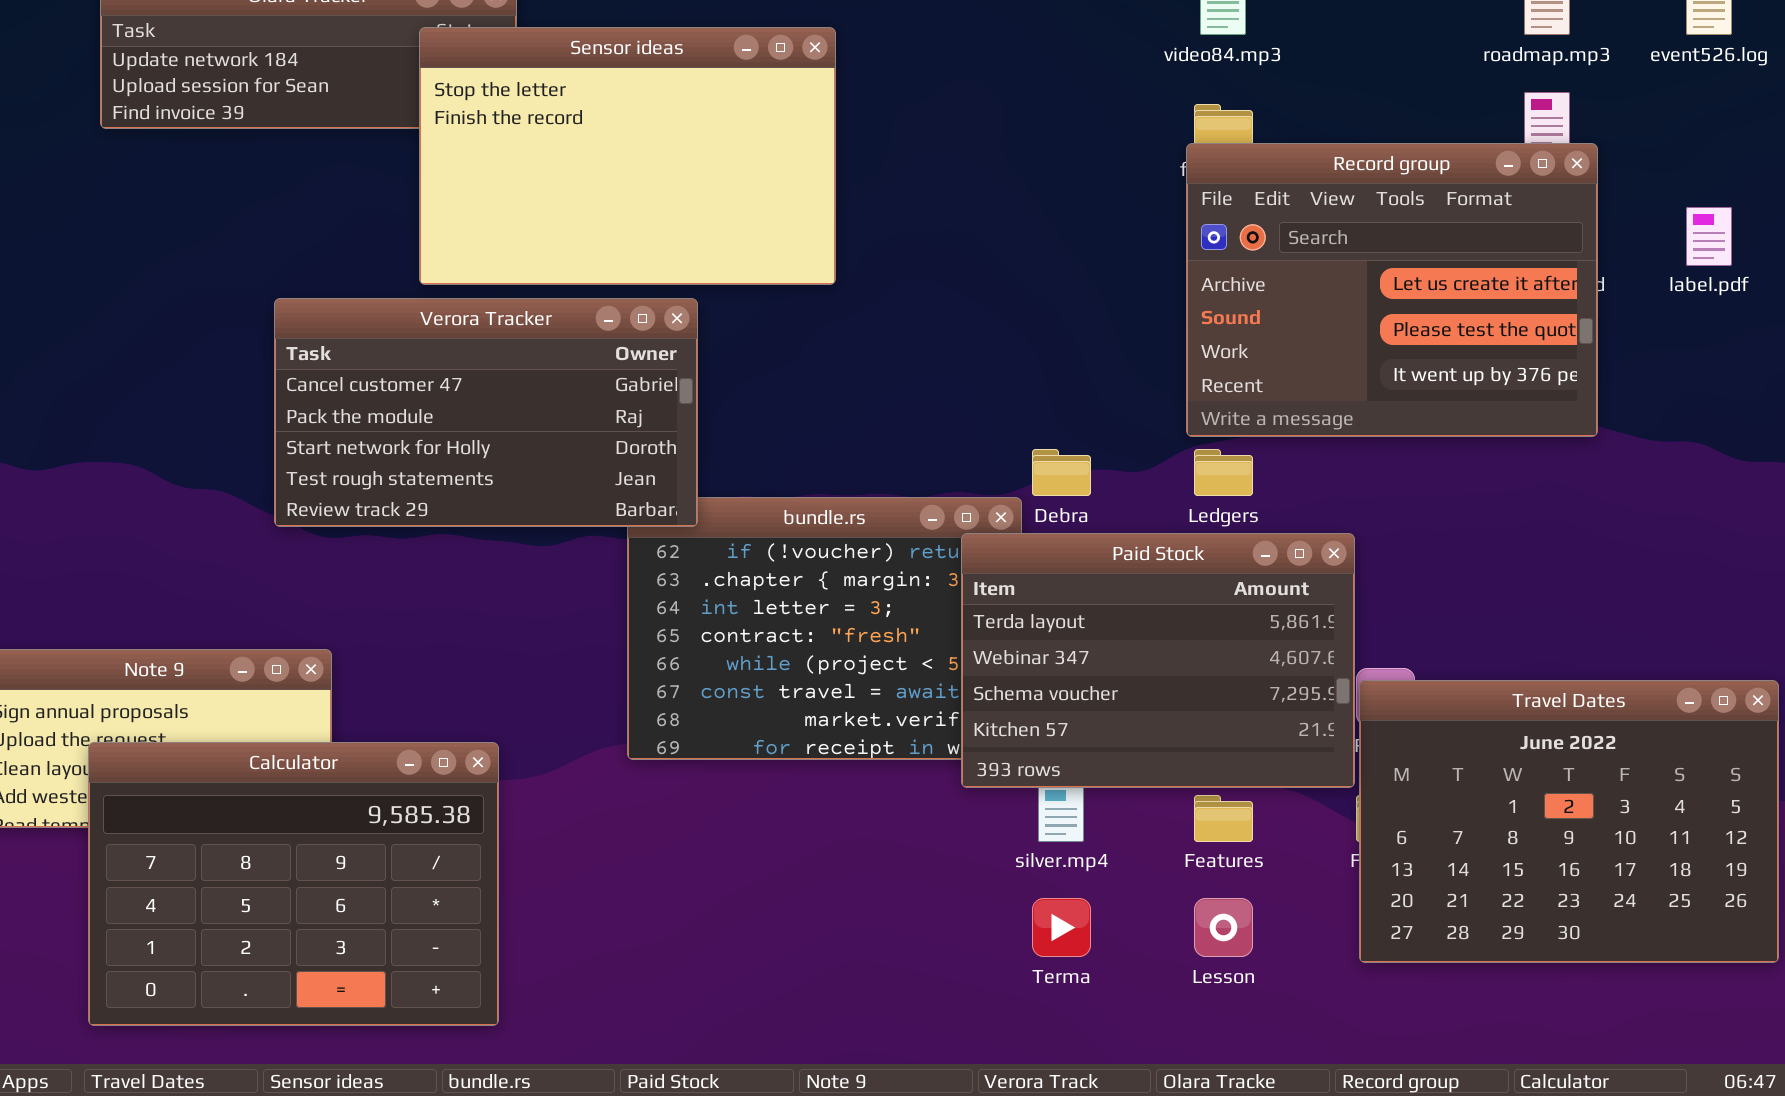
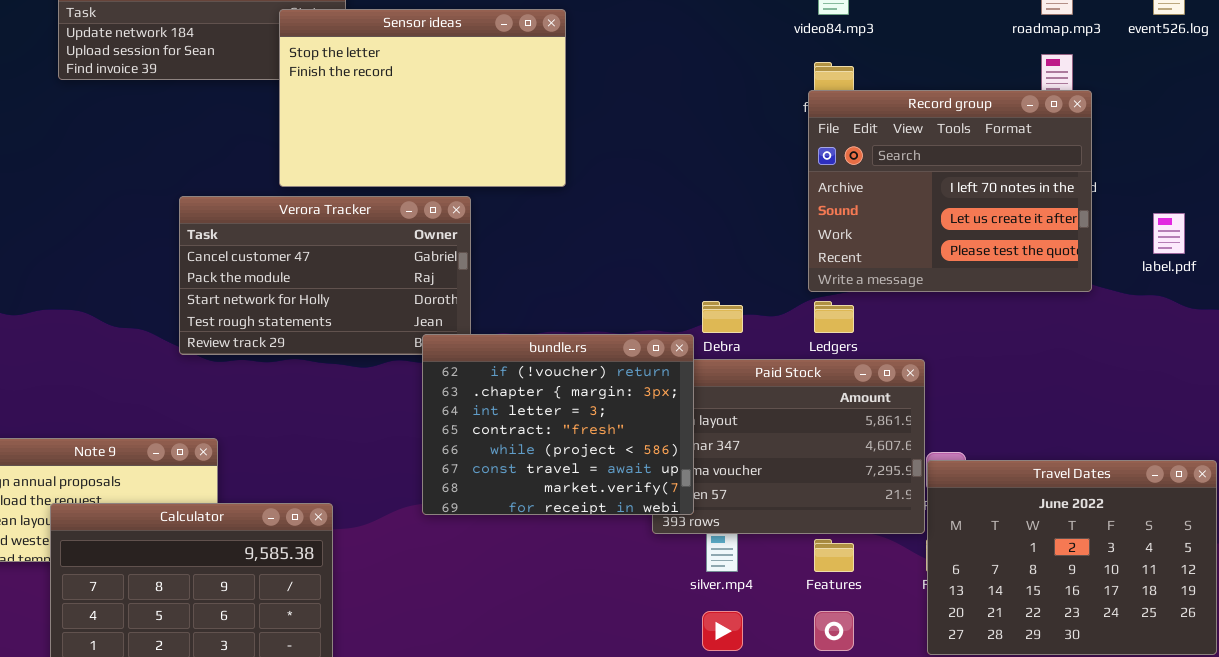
Record group: [1186,143,1598,437] -> [808,90,1092,292], scrolled up 1 row
label.pdf: [1686,207,1732,266] -> [1153,213,1185,254], moved
bundle.rs: [627,497,1022,760] -> [422,334,694,515], raised

